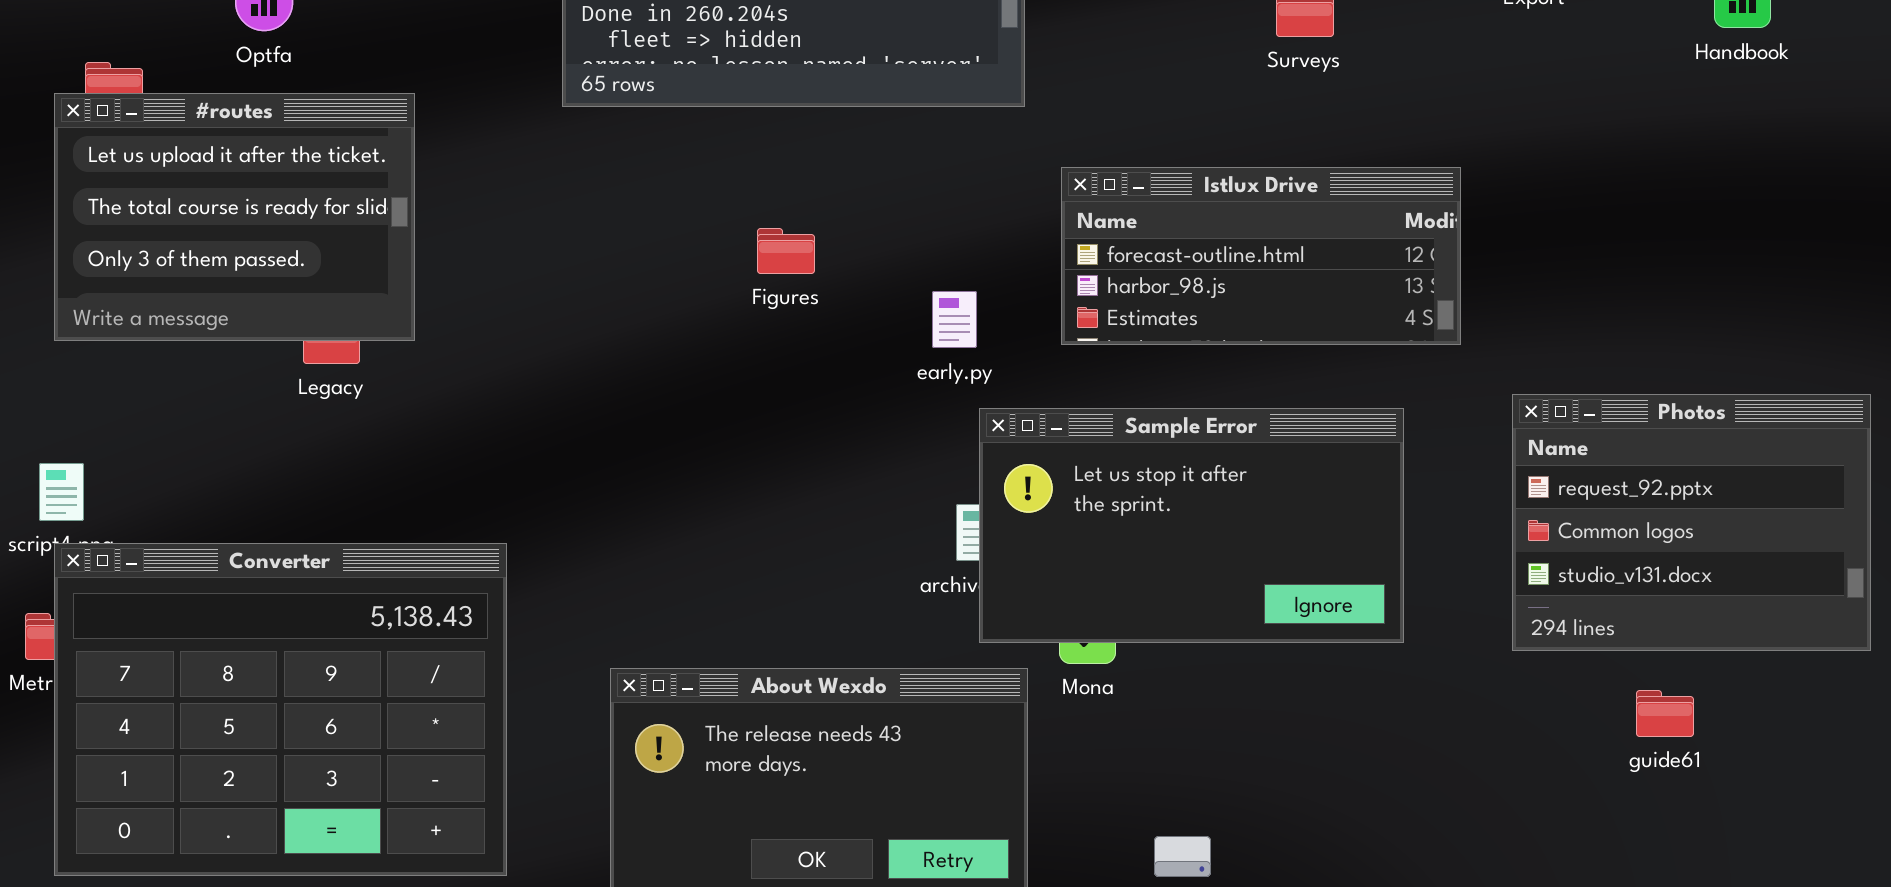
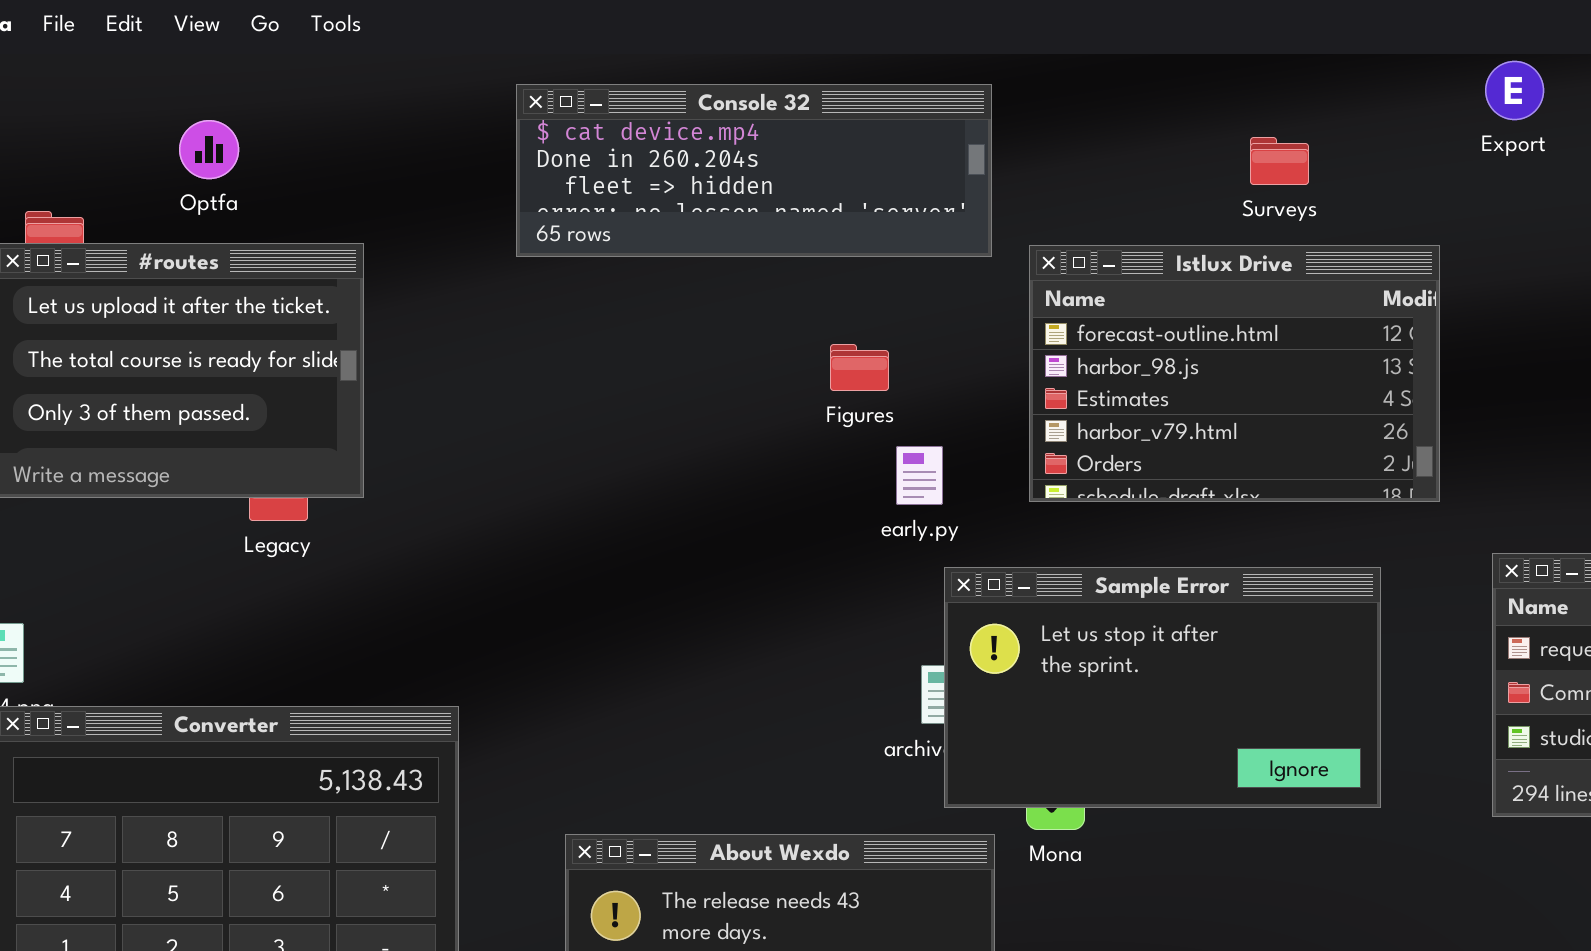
Istlux Drive: [1061,167,1461,345] -> [1029,245,1440,502], resized
Figures: [757,228,815,274] -> [830,344,889,391], moved

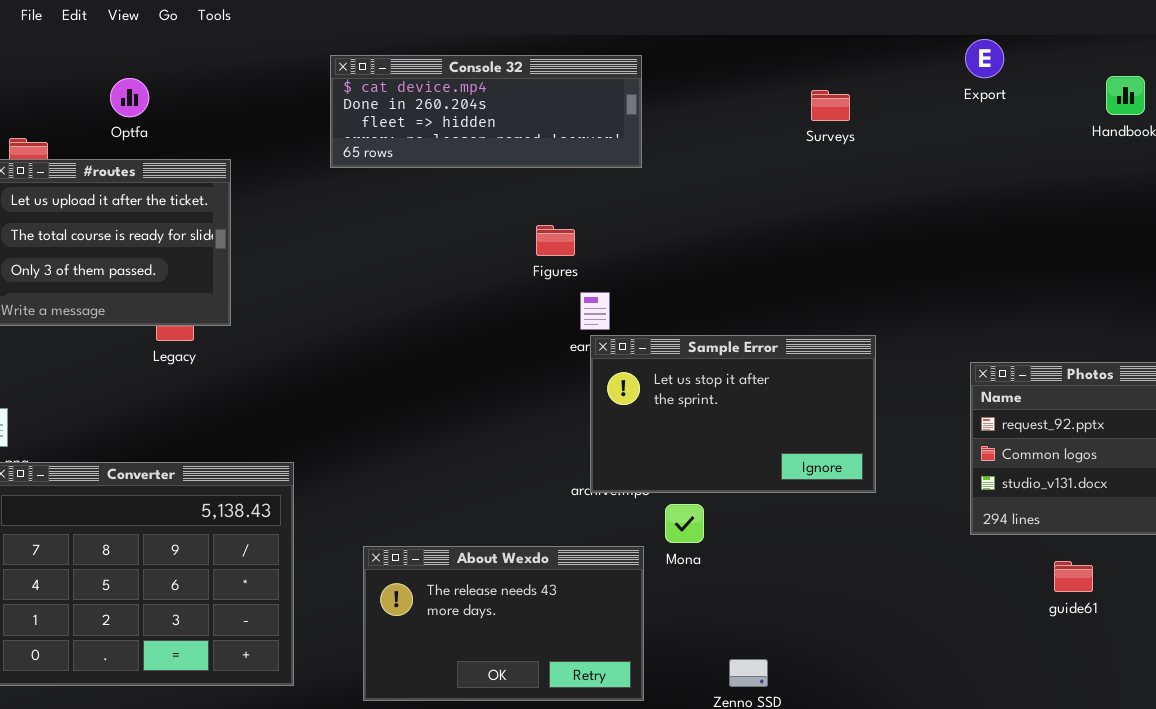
Istlux Drive: [1029,245,1440,502] -> none, closed
Sample Error: [944,567,1381,808] -> [590,335,876,493], moved

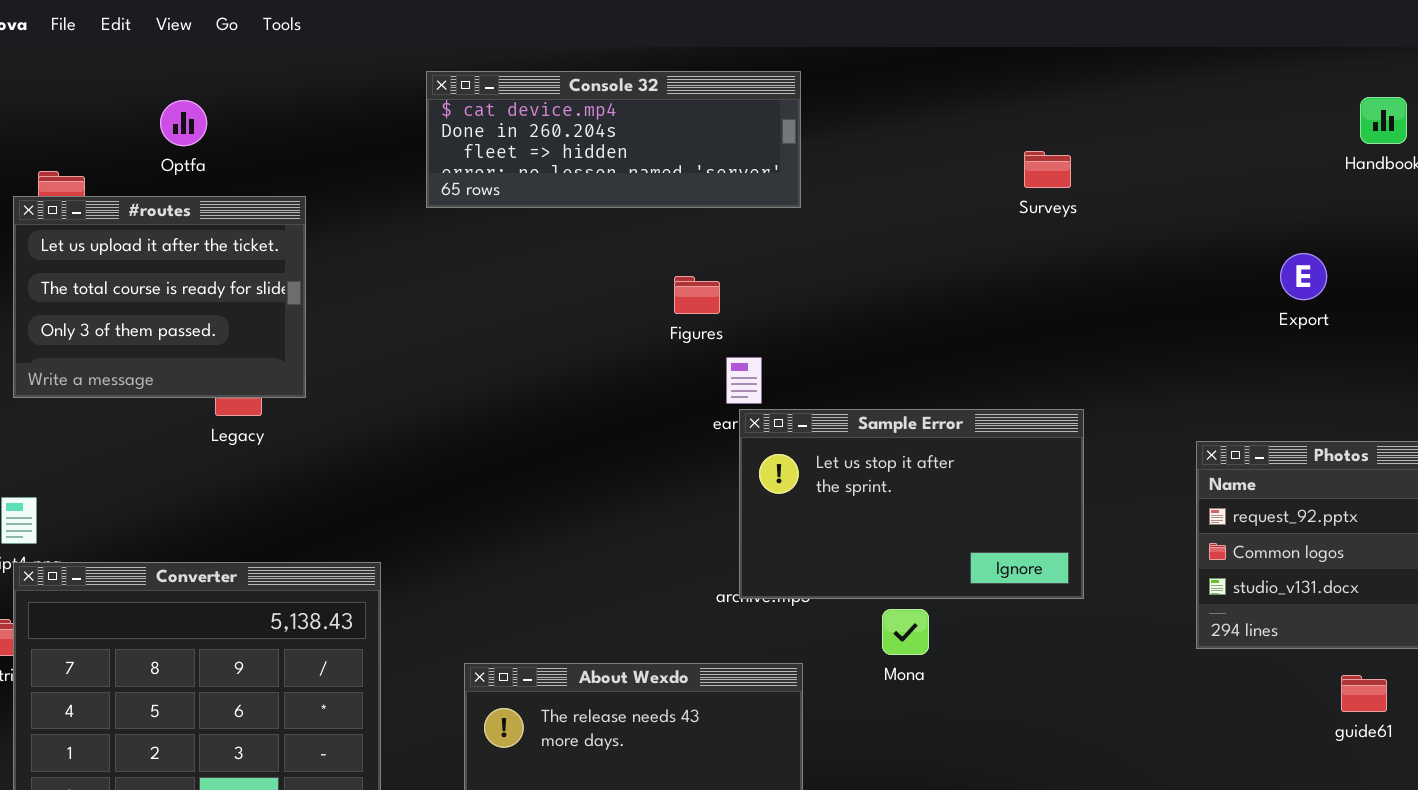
Export: [965,39,1004,78] -> [1280,253,1327,300], moved
Surveys: [811,90,850,121] -> [1024,151,1071,188], moved
Mona: [665,504,704,543] -> [882,609,929,655], moved
guide61: [1054,561,1093,592] -> [1341,675,1387,712], moved

